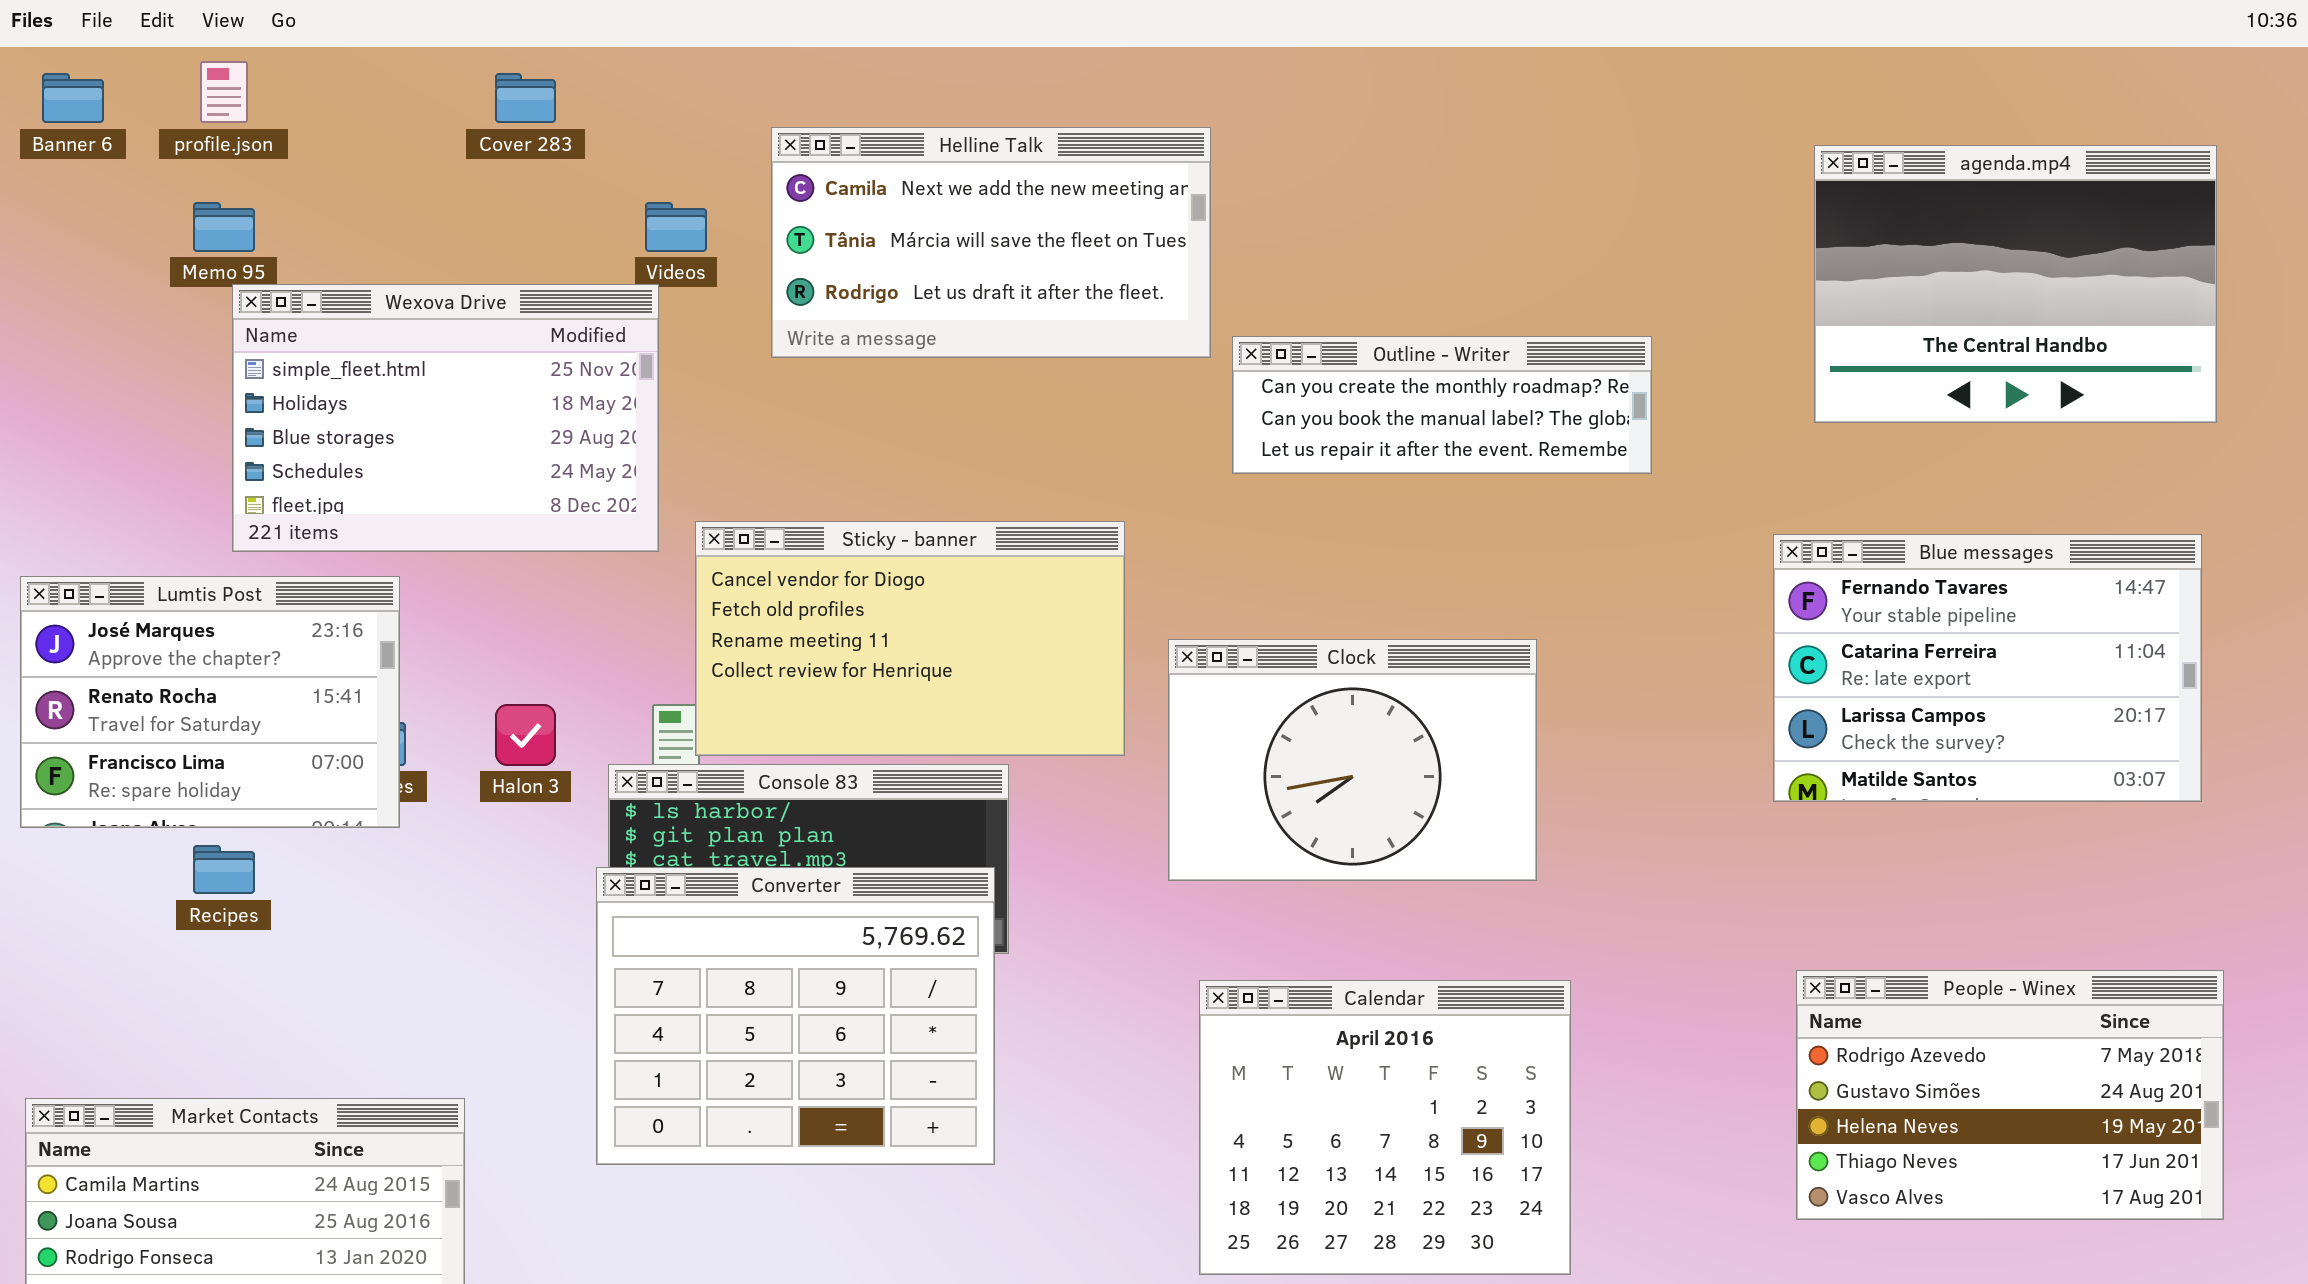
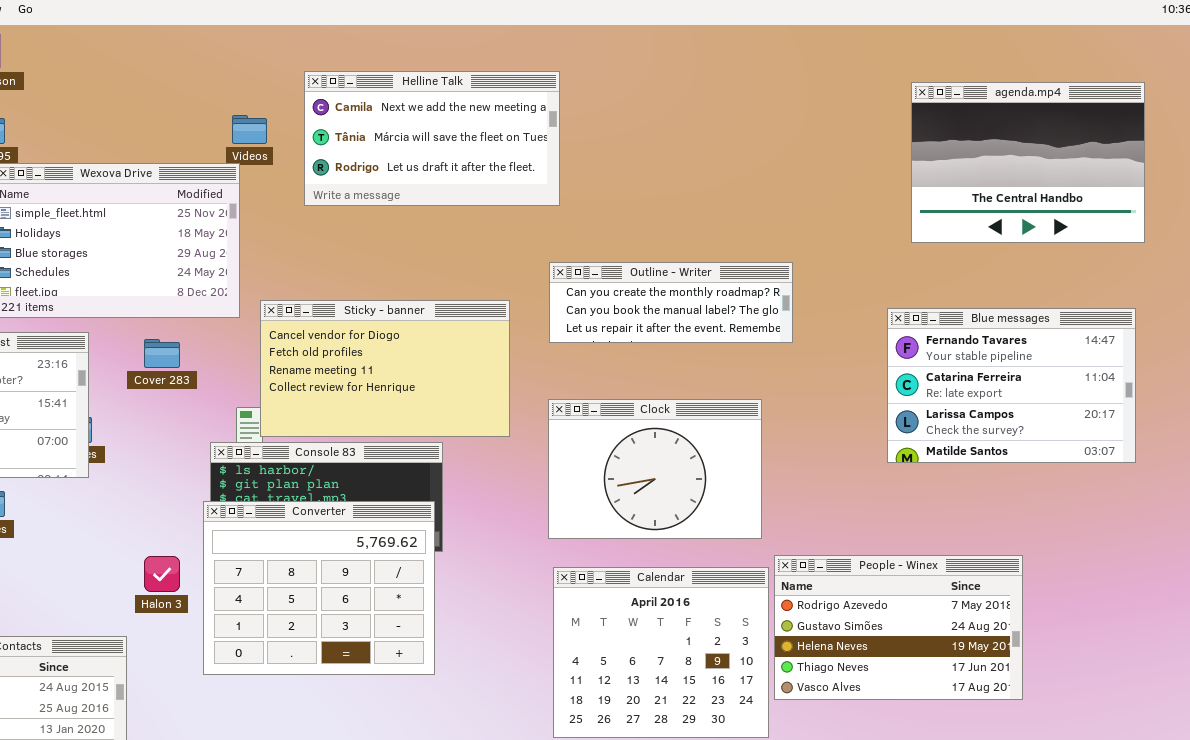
Cover 283: [495,73,556,123] -> [144,339,180,368], moved
Outline - Writer: [1232,336,1652,474] -> [549,262,793,343], moved
Clock: [1168,639,1537,881] -> [548,399,762,539], moved
Halon 3: [495,704,556,766] -> [144,556,180,592], moved
People - Winex: [1796,970,2224,1220] -> [774,555,1023,700], moved

